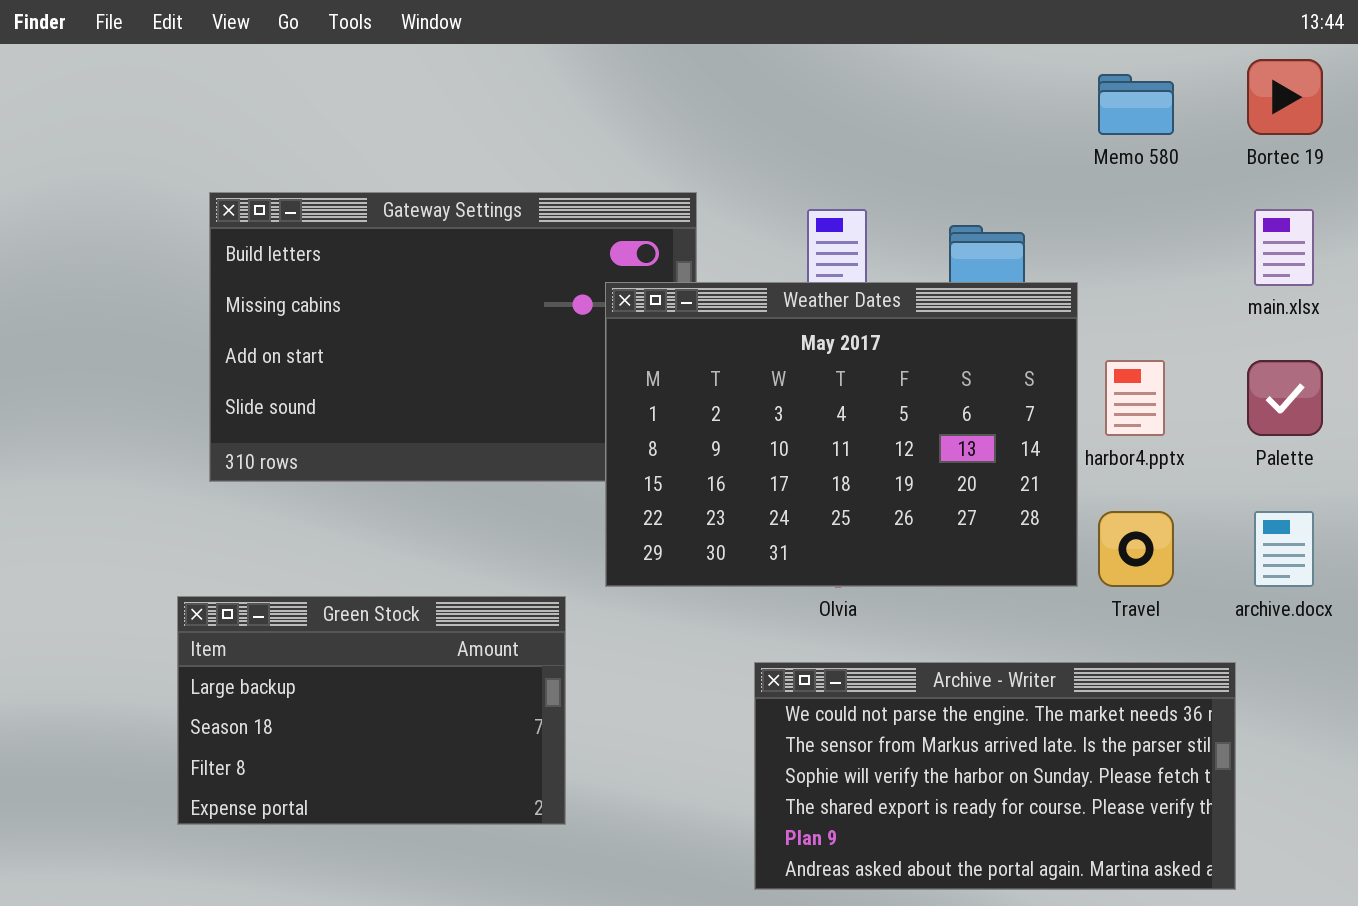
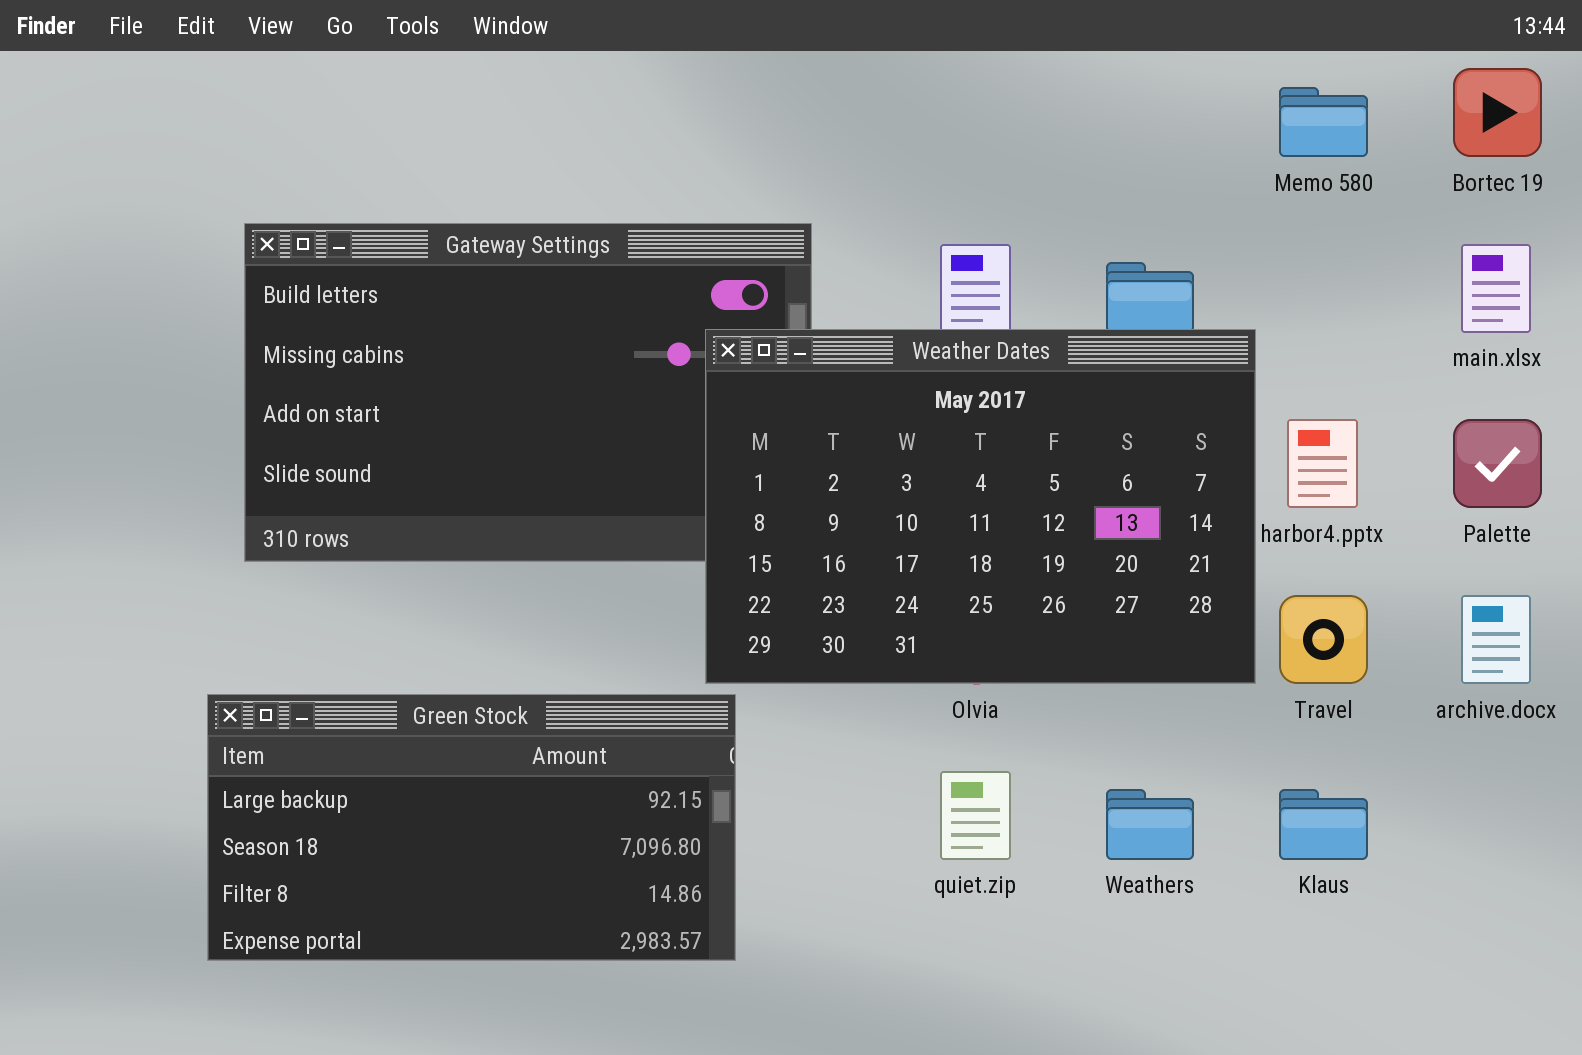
Green Stock: [177,596,566,825] -> [207,694,736,961], resized
Archive - Writer: [754,662,1236,890] -> none, closed

